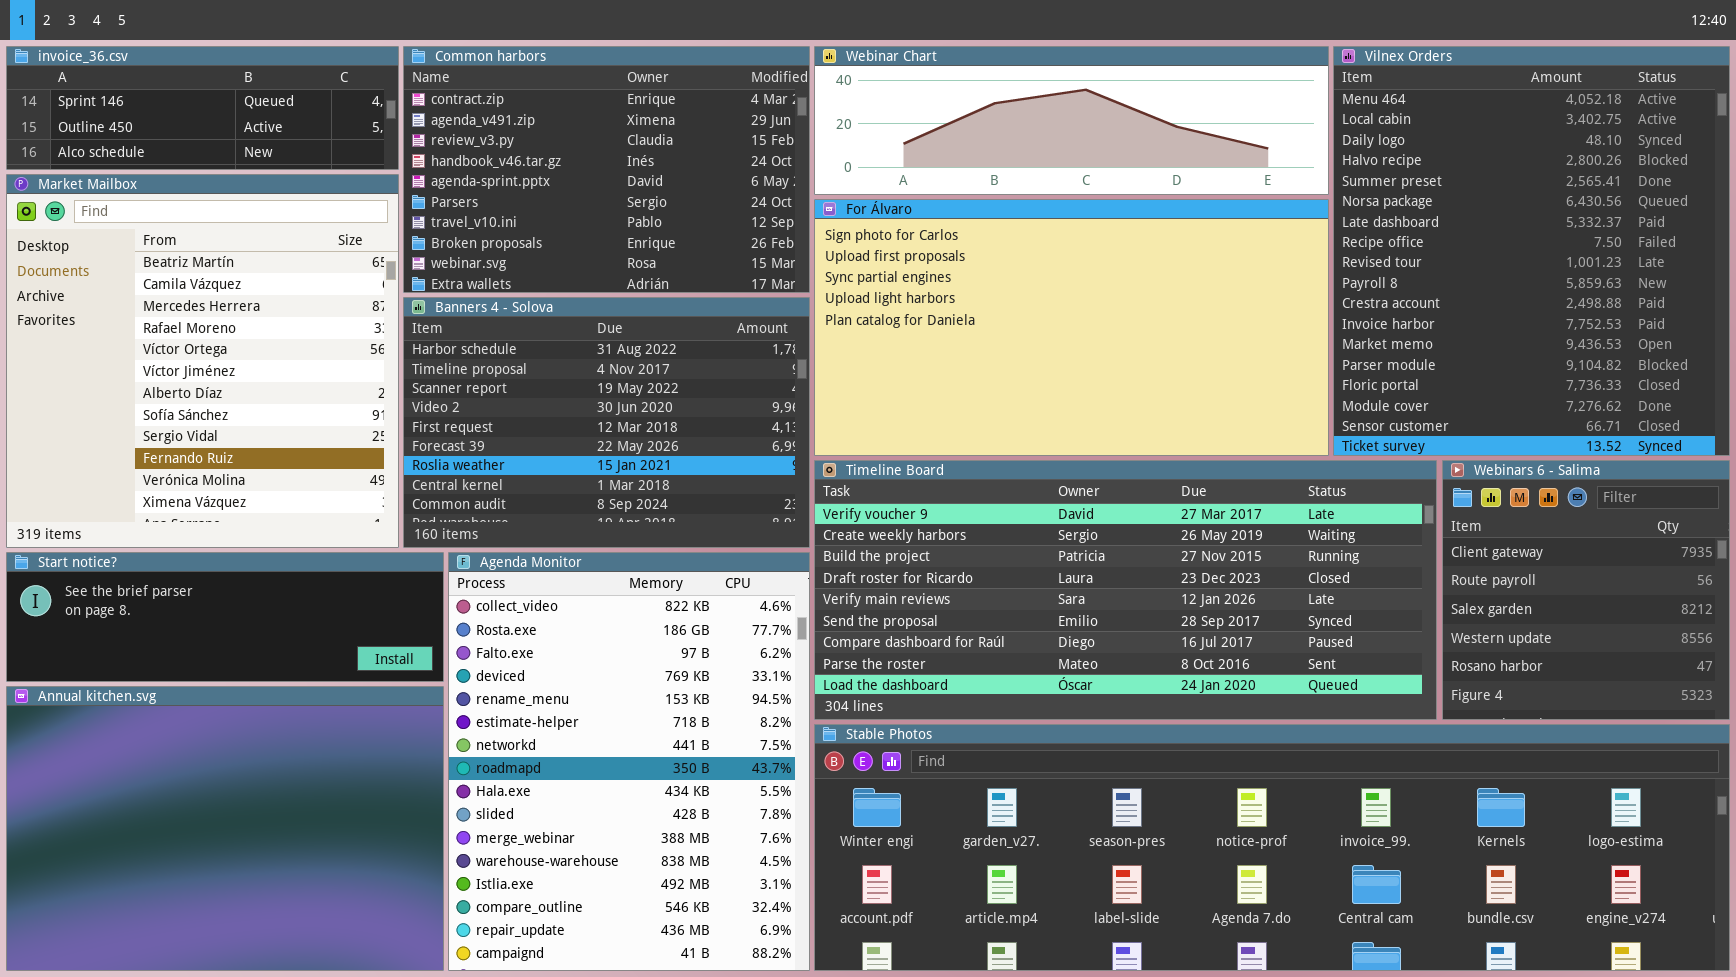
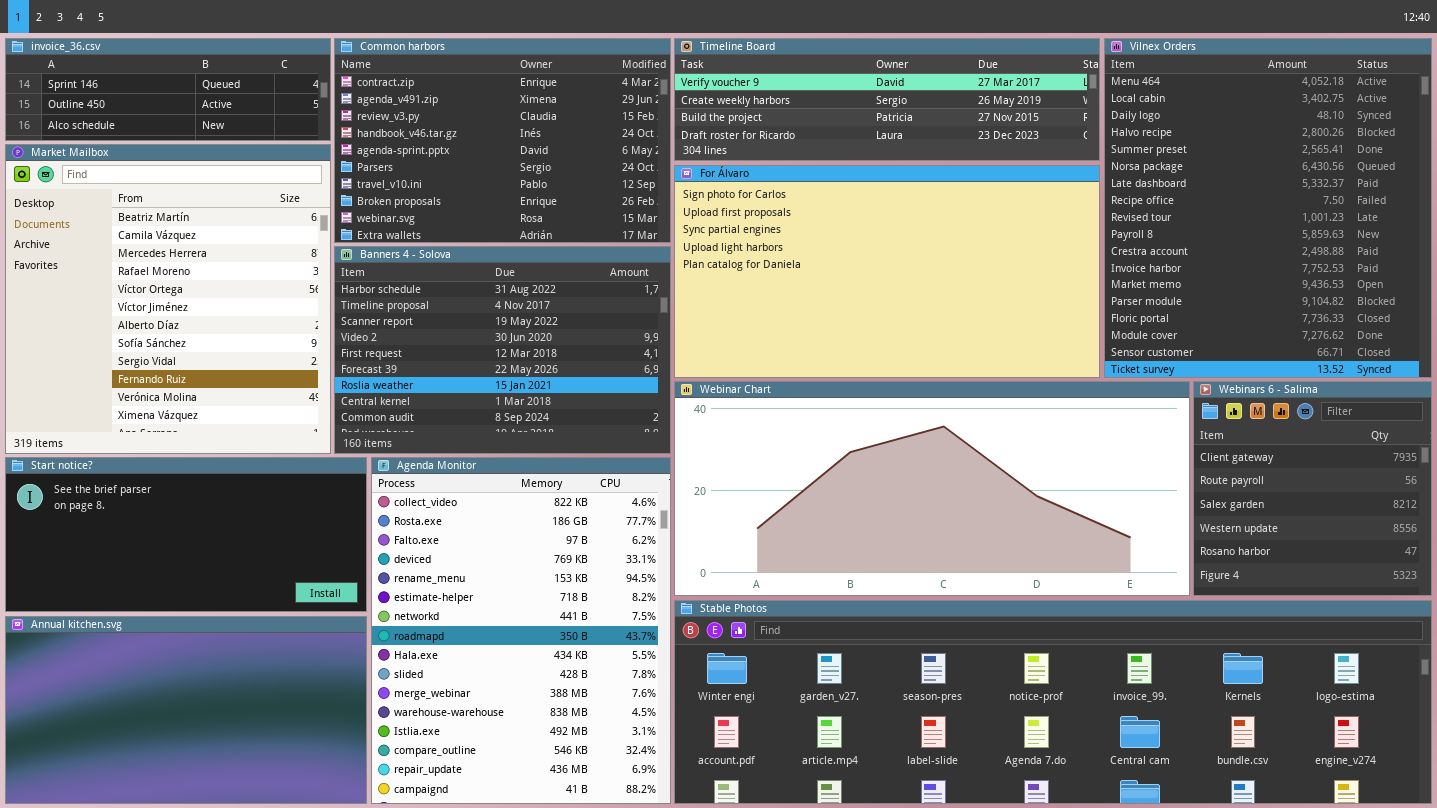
Webinar Chart: [814,46,1329,195] -> [674,381,1190,596], moved, resized
Timeline Board: [814,460,1437,720] -> [674,38,1100,161], moved, resized
Start notice?: [6,552,444,682] -> [5,457,367,612], resized
Annual kitchen.svg: [6,686,444,971] -> [5,616,367,804], resized

